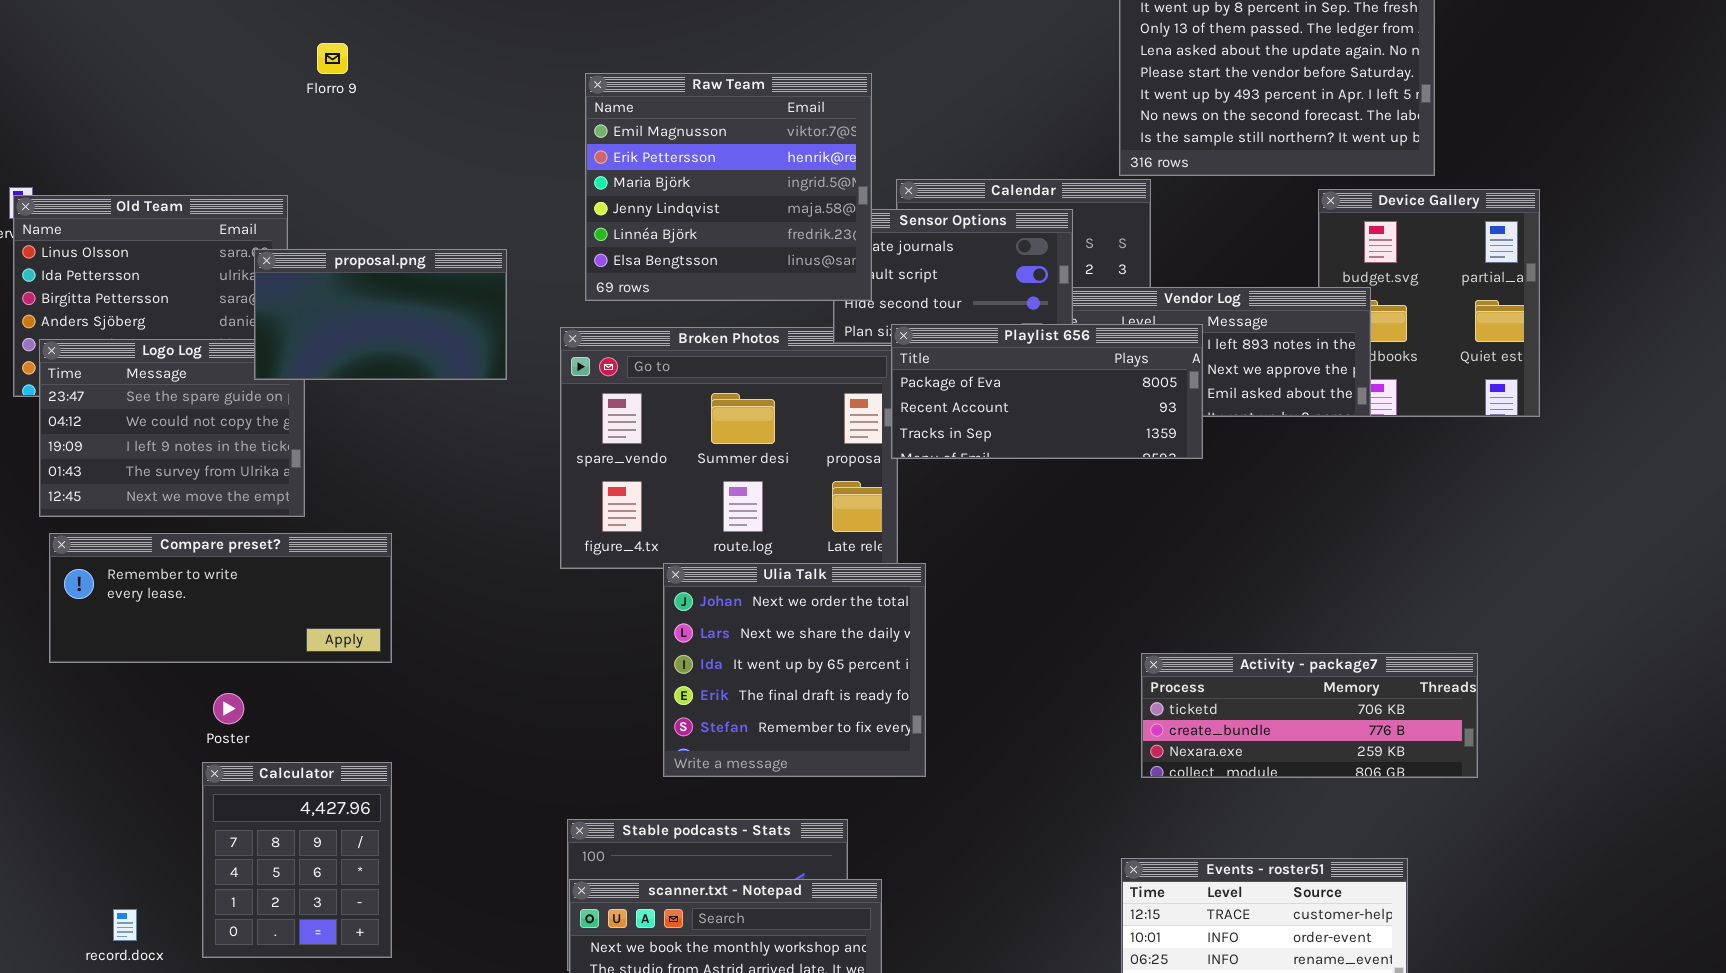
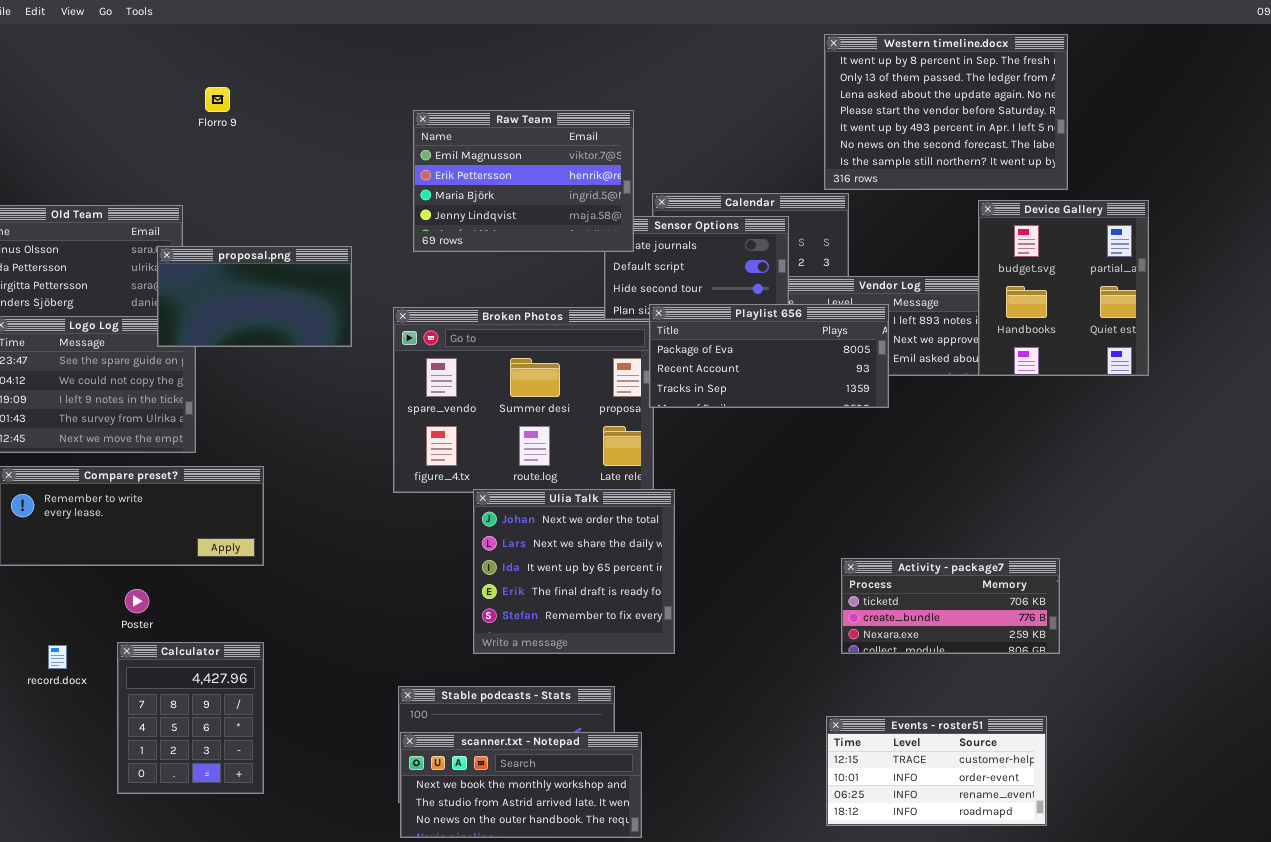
Raw Team: [585,73,872,301] -> [413,110,634,252], resized
Device Gallery: [1318,189,1540,417] -> [978,200,1149,376], raised
Activity - package7: [1141,653,1478,778] -> [841,558,1060,654], resized
record.docx: [113,909,137,941] -> [48,645,67,669], moved

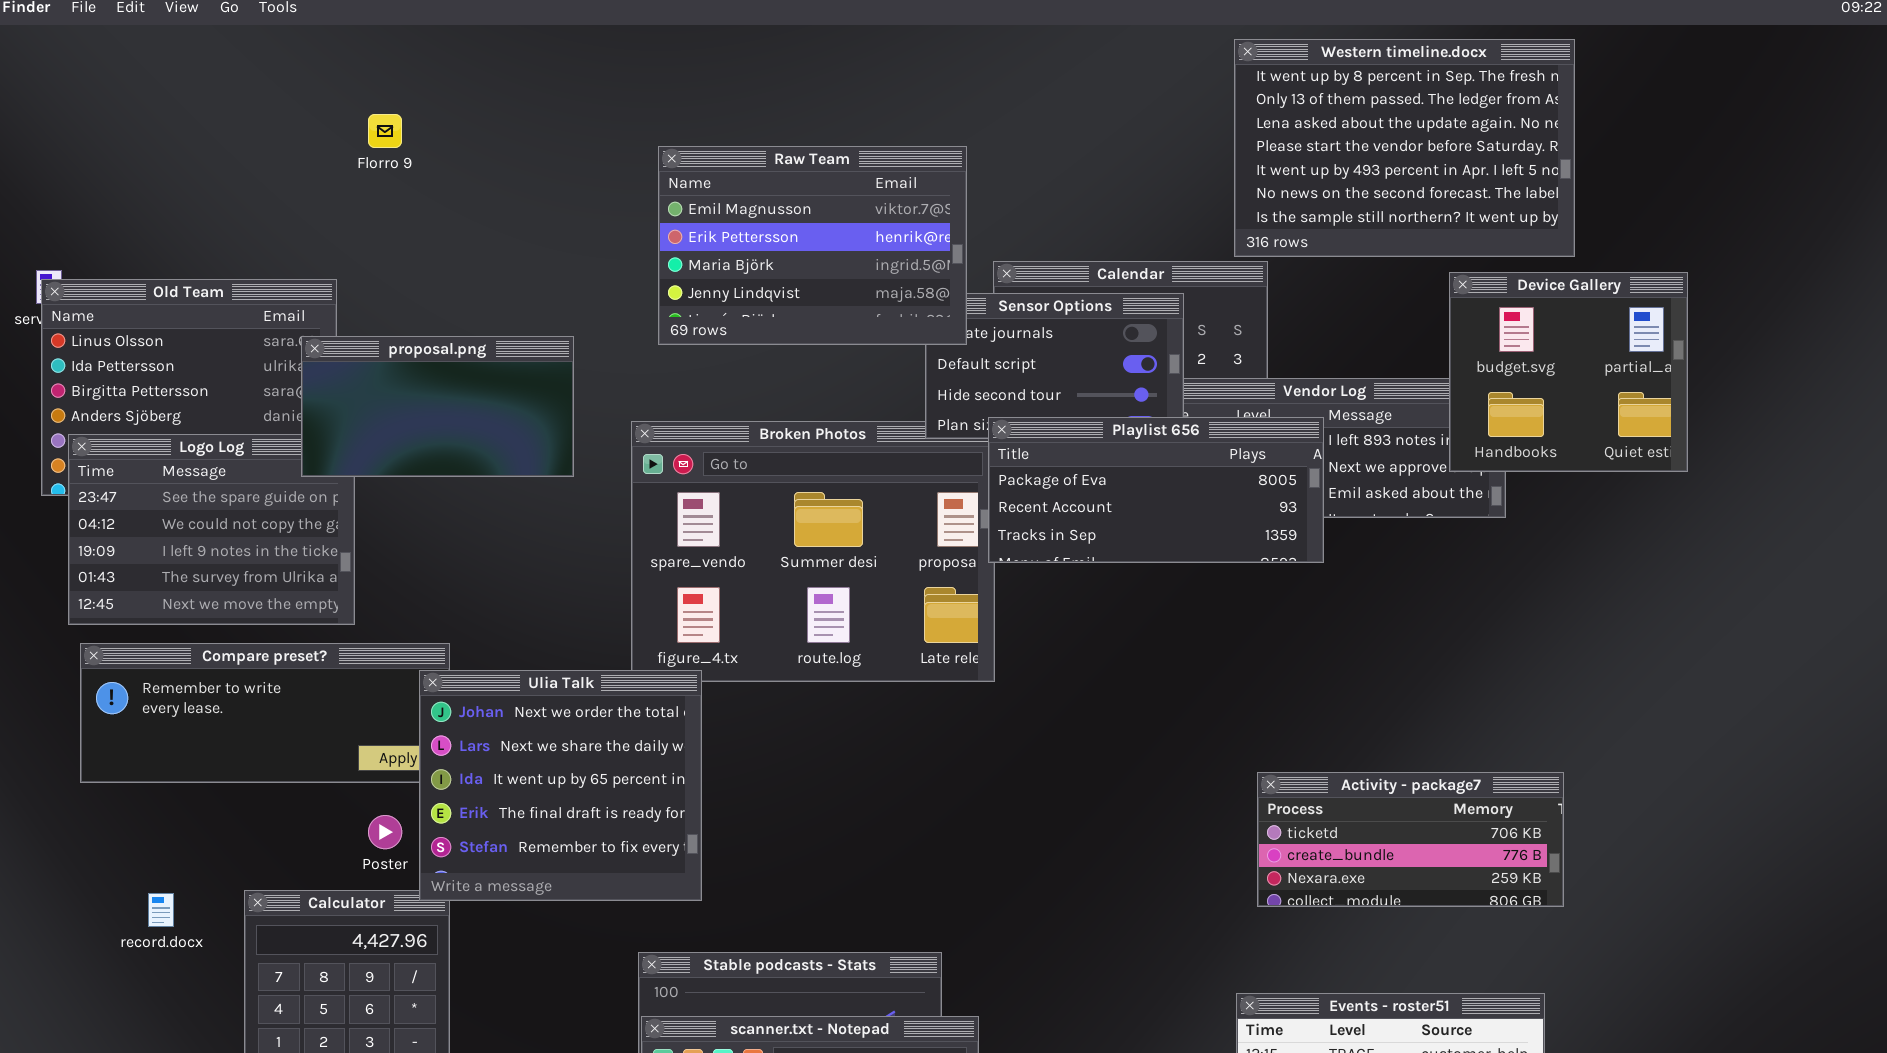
Device Gallery: [978,200,1149,376] -> [1449,272,1688,472], resized
Ulia Talk: [473,489,675,654] -> [419,670,702,901], moved
Poster: [125,589,149,613] -> [368,815,402,849], moved

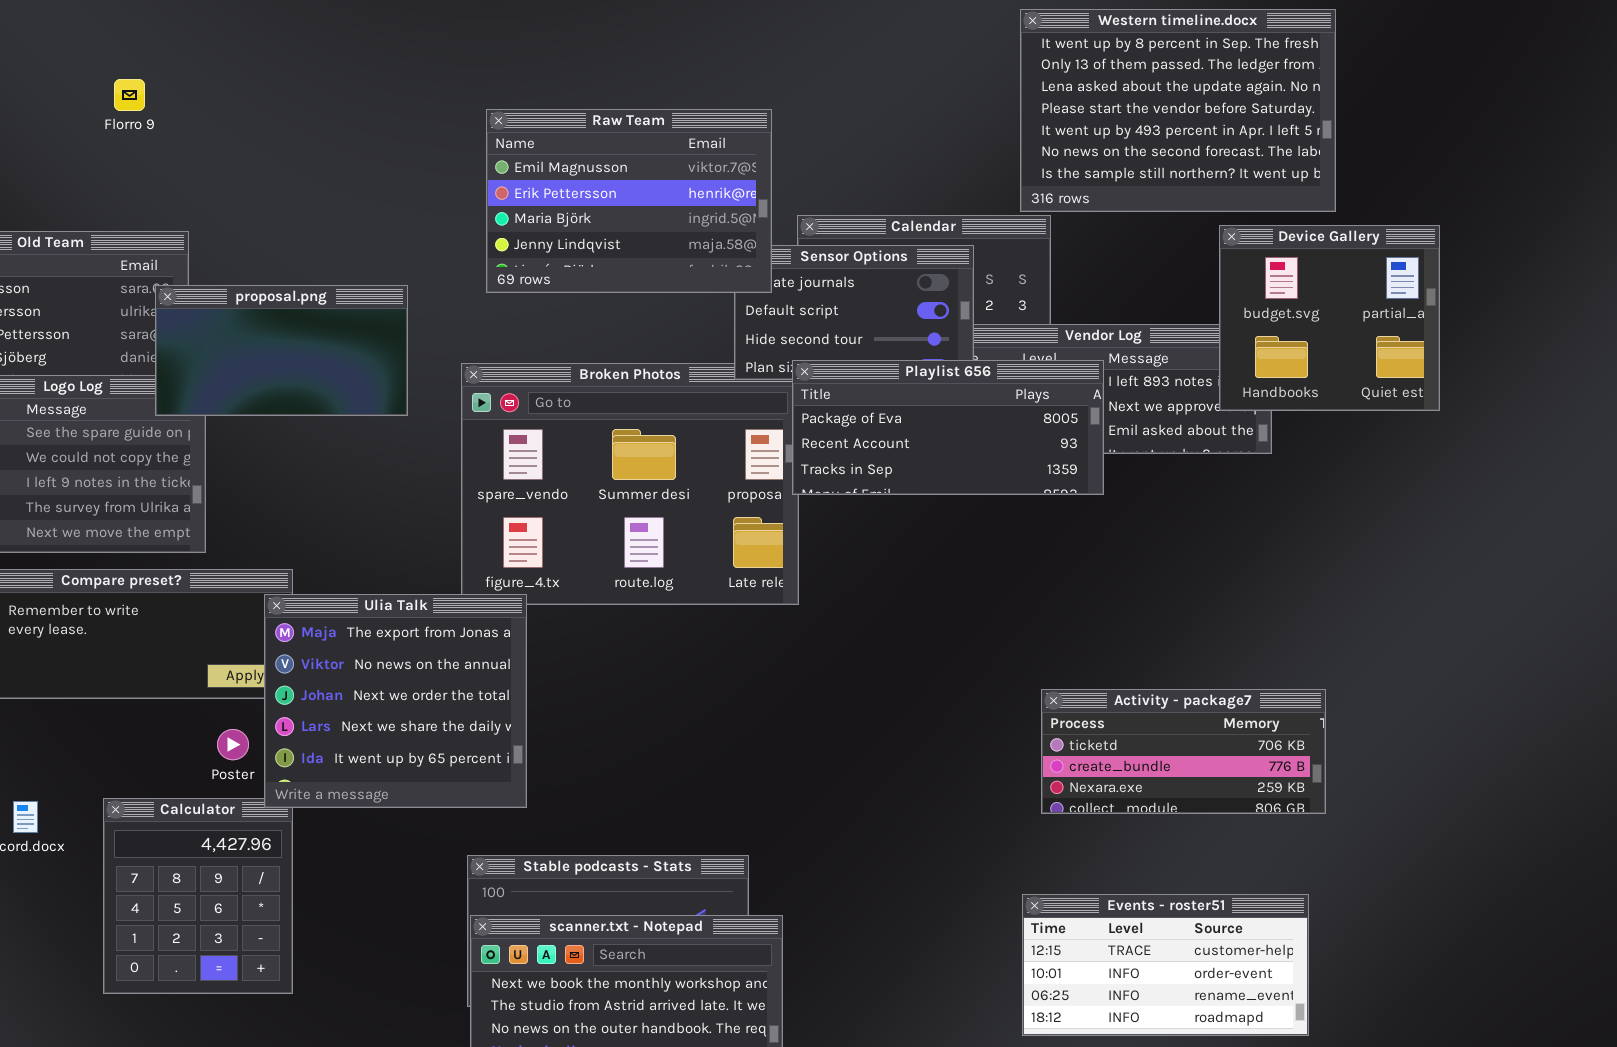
Florro 9: [368,114,402,148] -> [114,79,145,111], moved
Ulia Talk: [419,670,702,901] -> [264,594,527,808], scrolled up 2 rows

